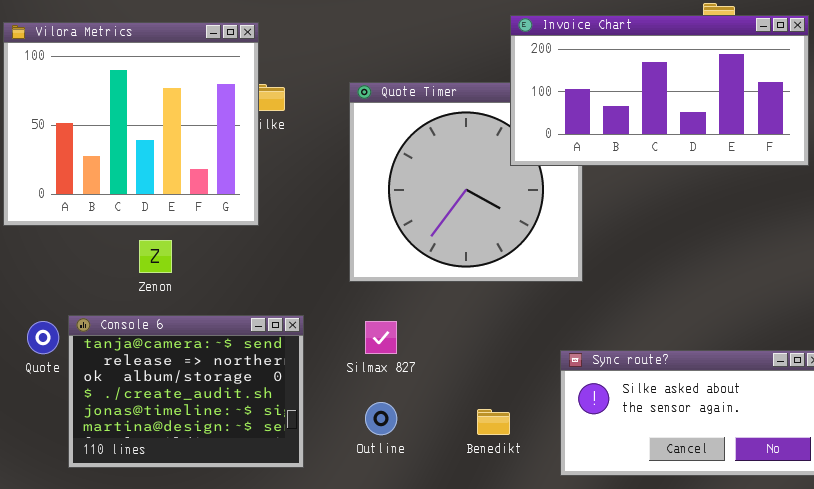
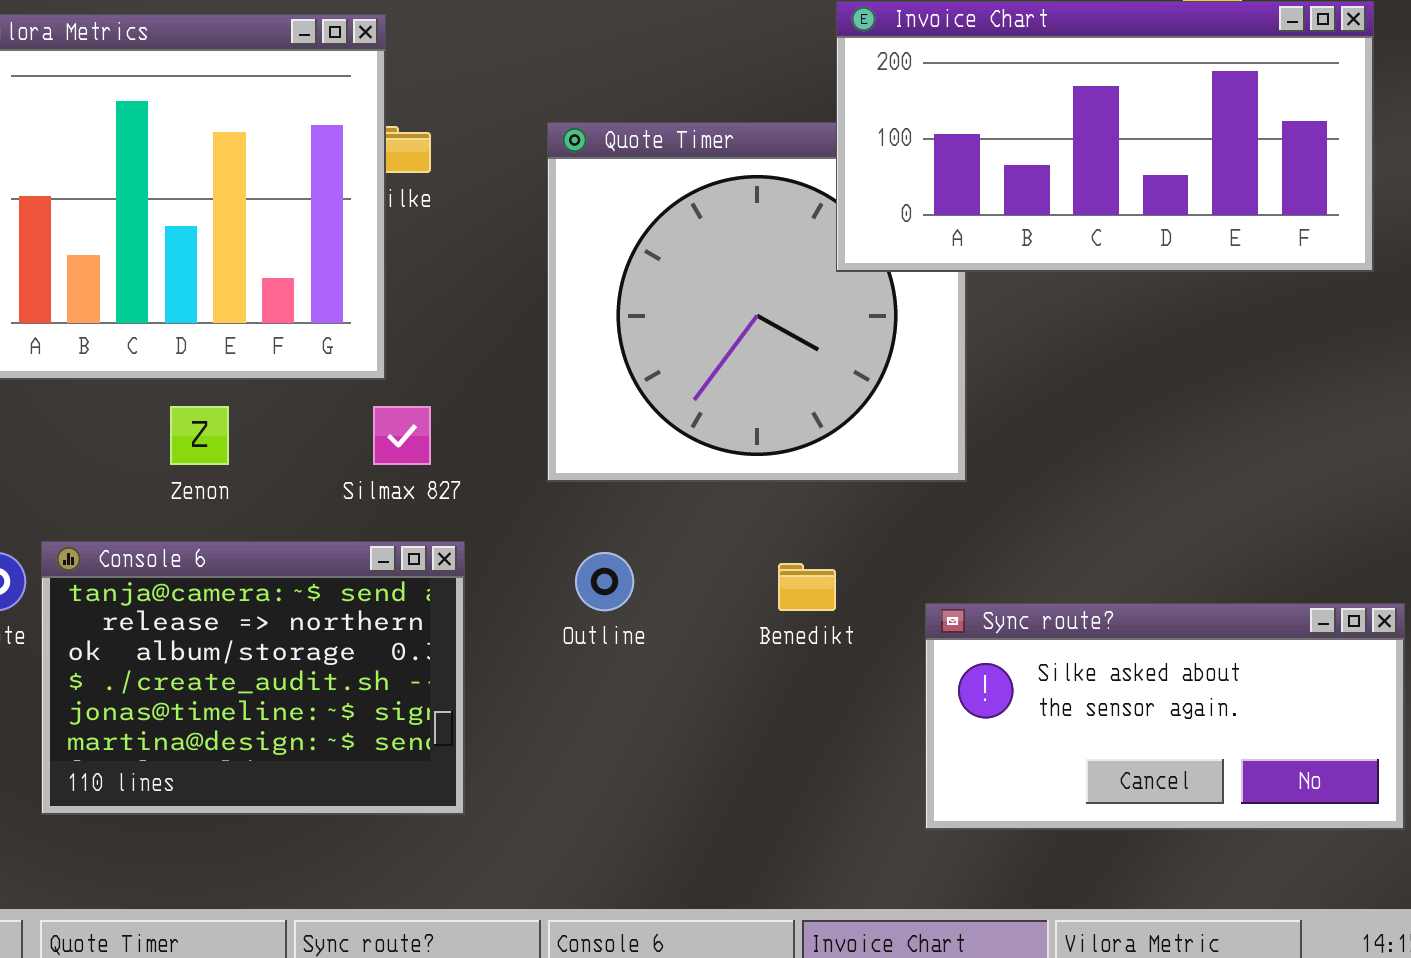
Silmax 827: [365,321,397,354] -> [373,406,431,465], moved
Outline: [365,402,397,435] -> [575,552,634,611], moved
Benedikt: [477,409,510,435] -> [778,563,836,611], moved

